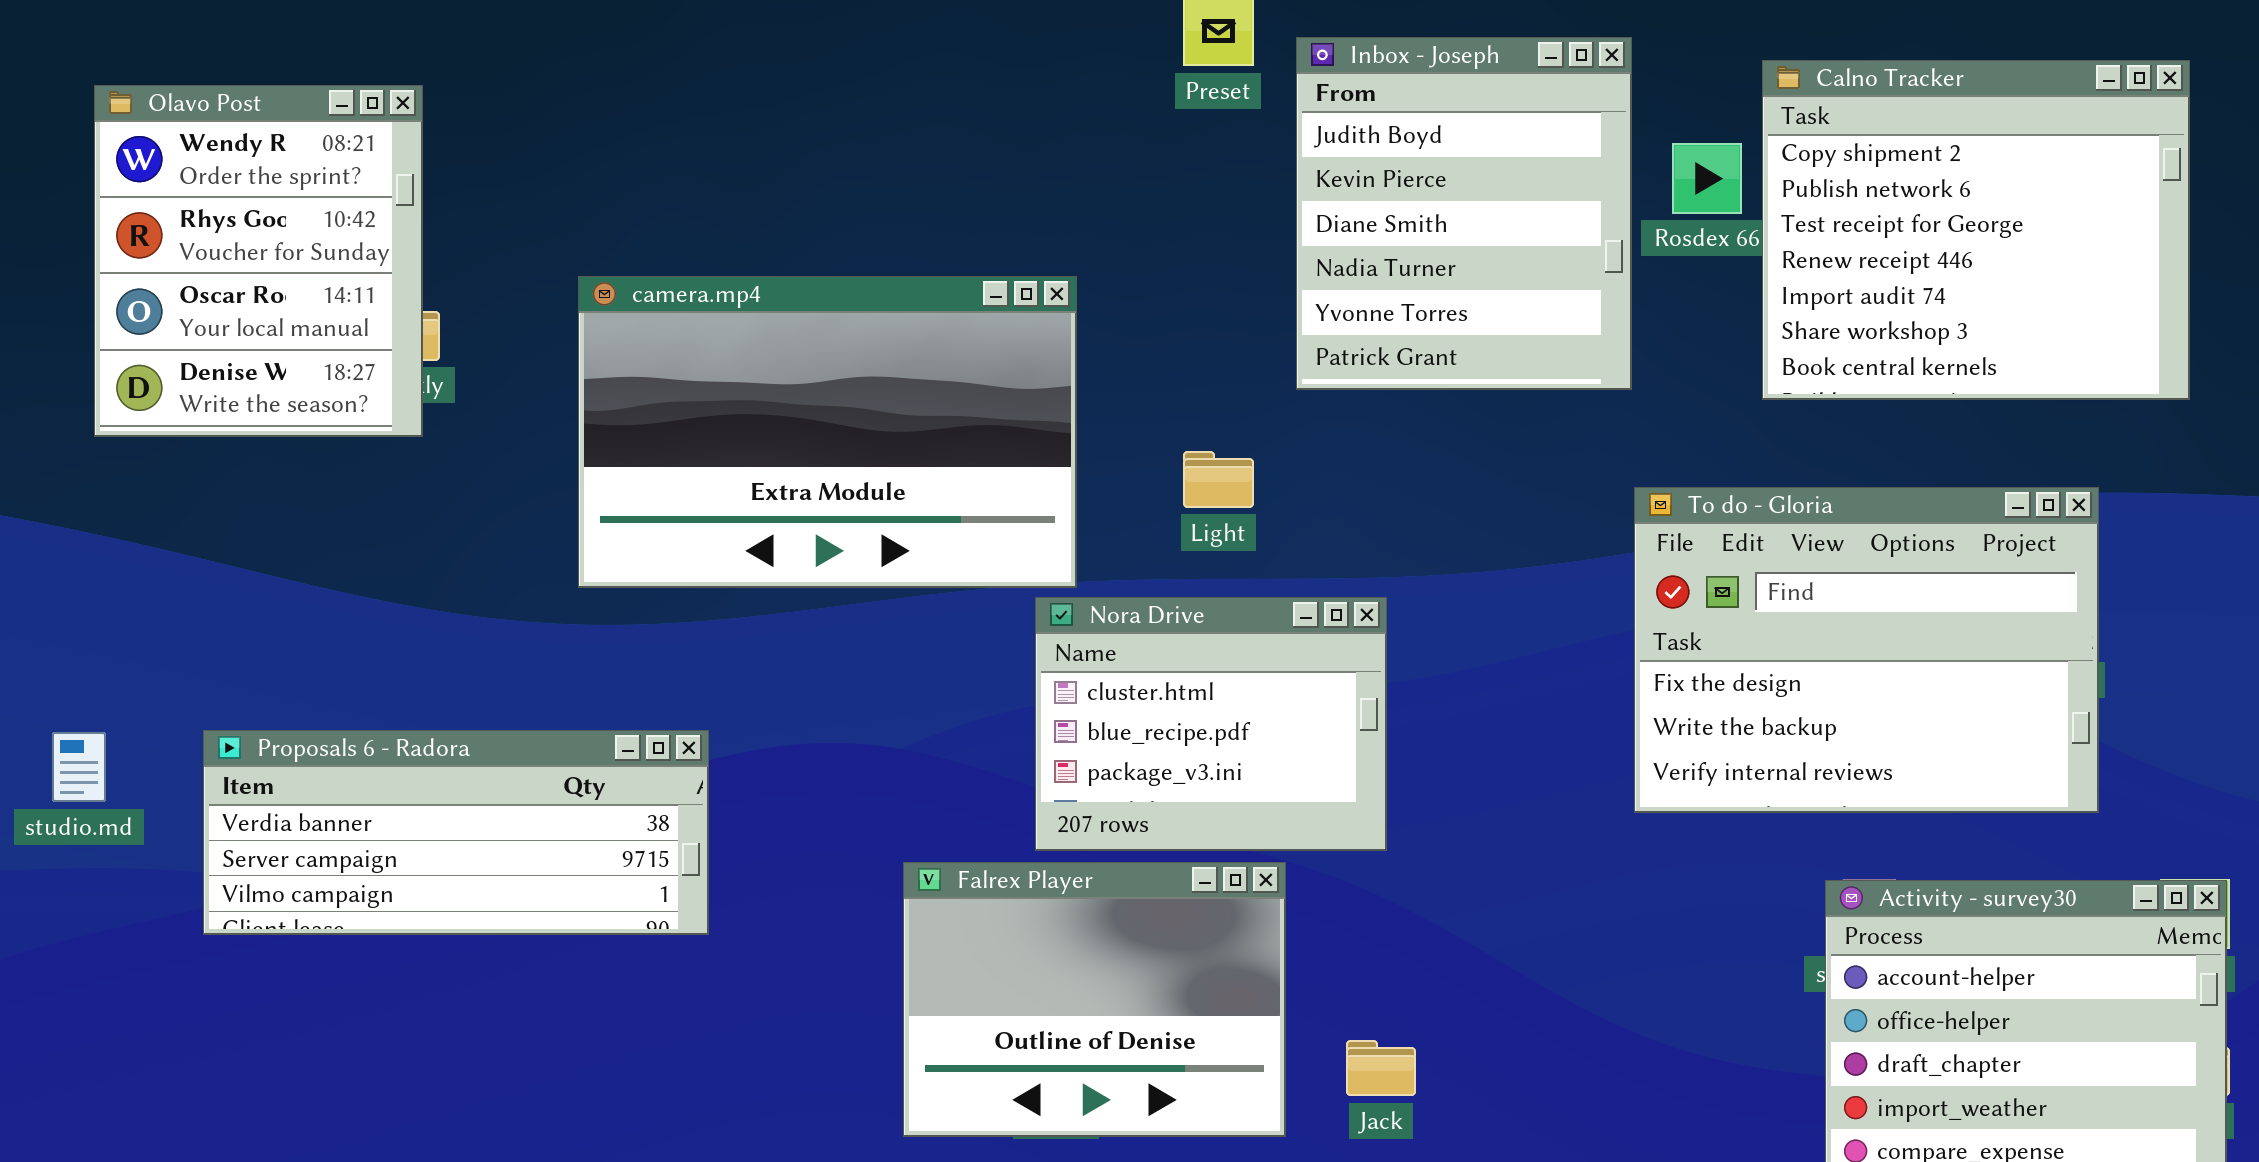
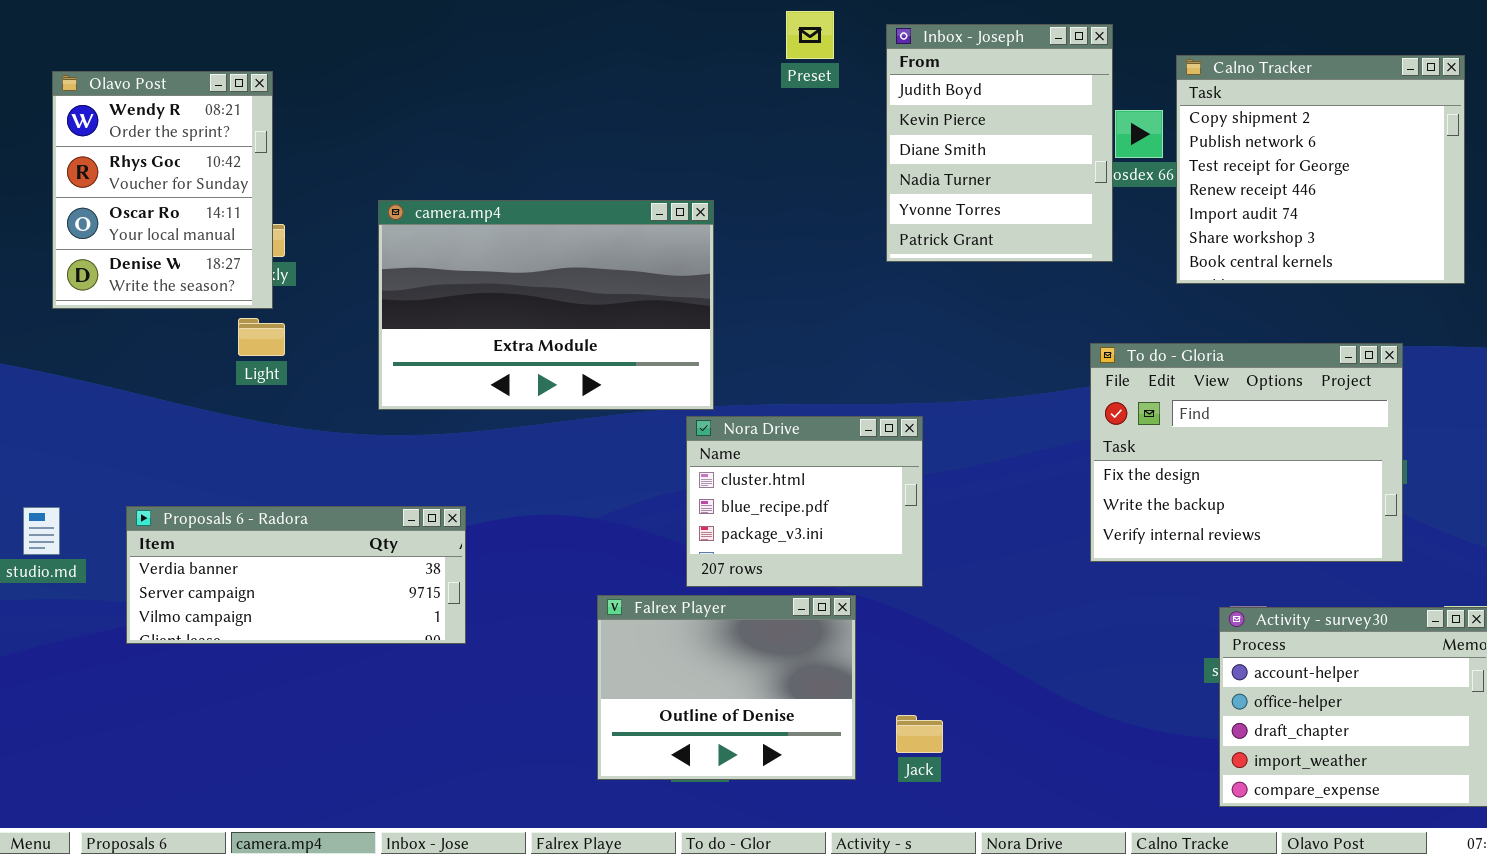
Inbox - Joseph: [1296,37,1632,390] -> [886,24,1113,262], moved
Light: [1183,451,1254,508] -> [238,318,285,356], moved

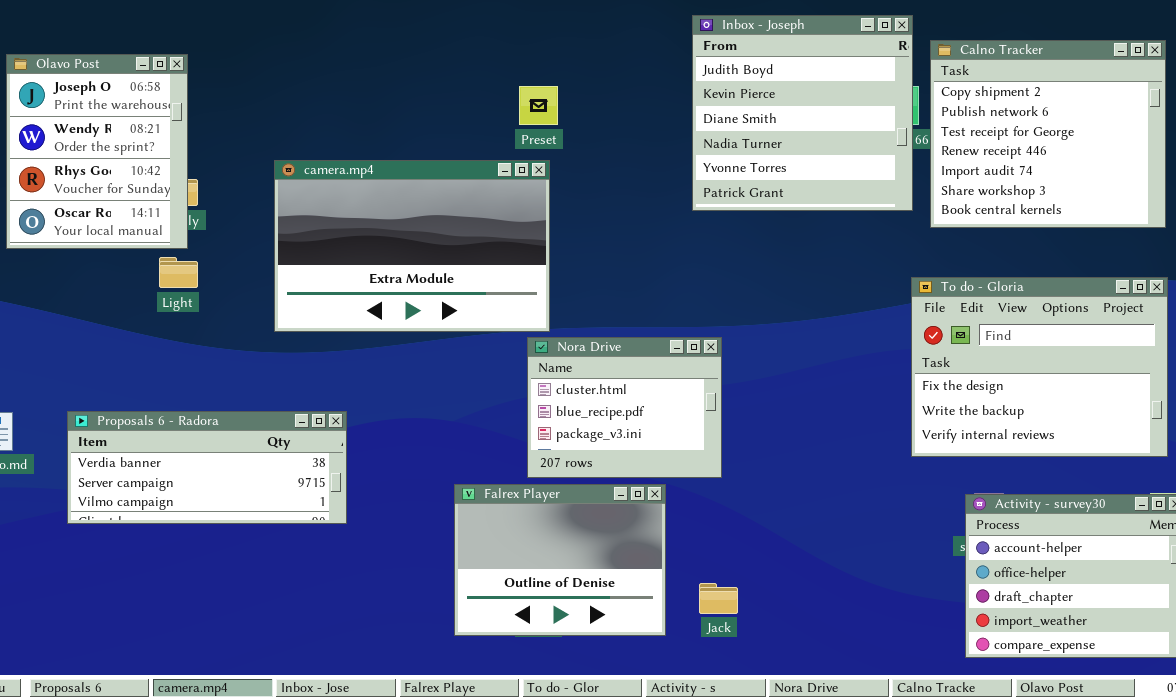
Preset: [786,11,834,59] -> [519,86,558,125], moved
Inbox - Joseph: [886,24,1113,262] -> [692,15,913,211], resized
Olavo Post: [52,71,273,309] -> [6,54,188,249], scrolled up 1 row
To do - Gloria: [1090,343,1403,562] -> [911,277,1168,457], moved

